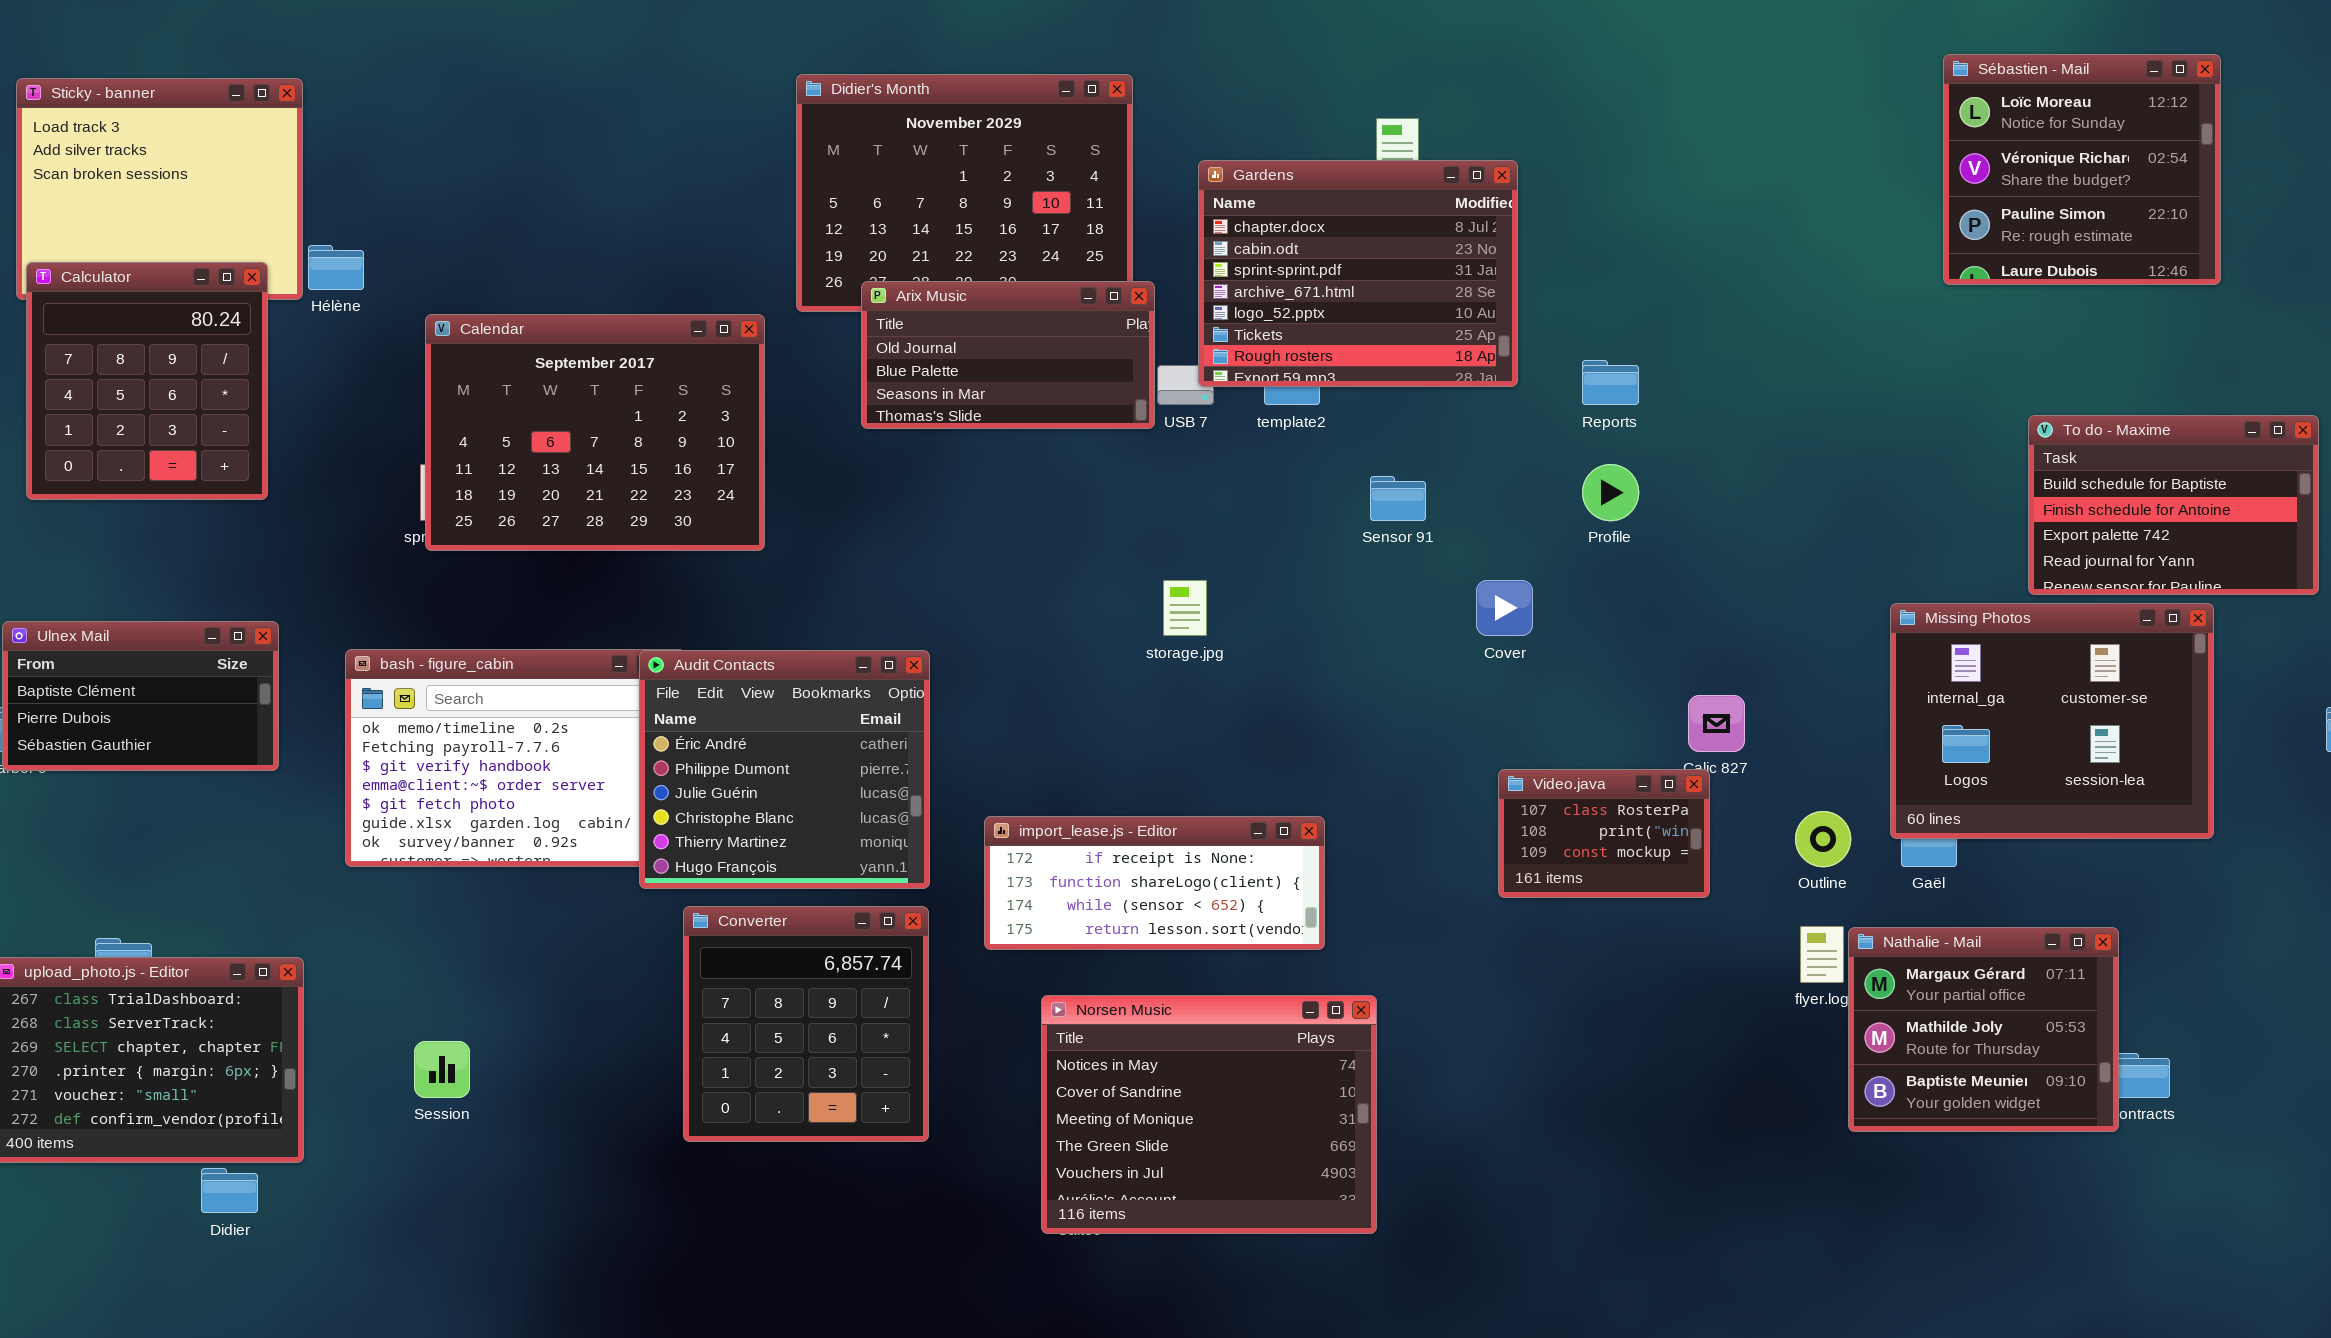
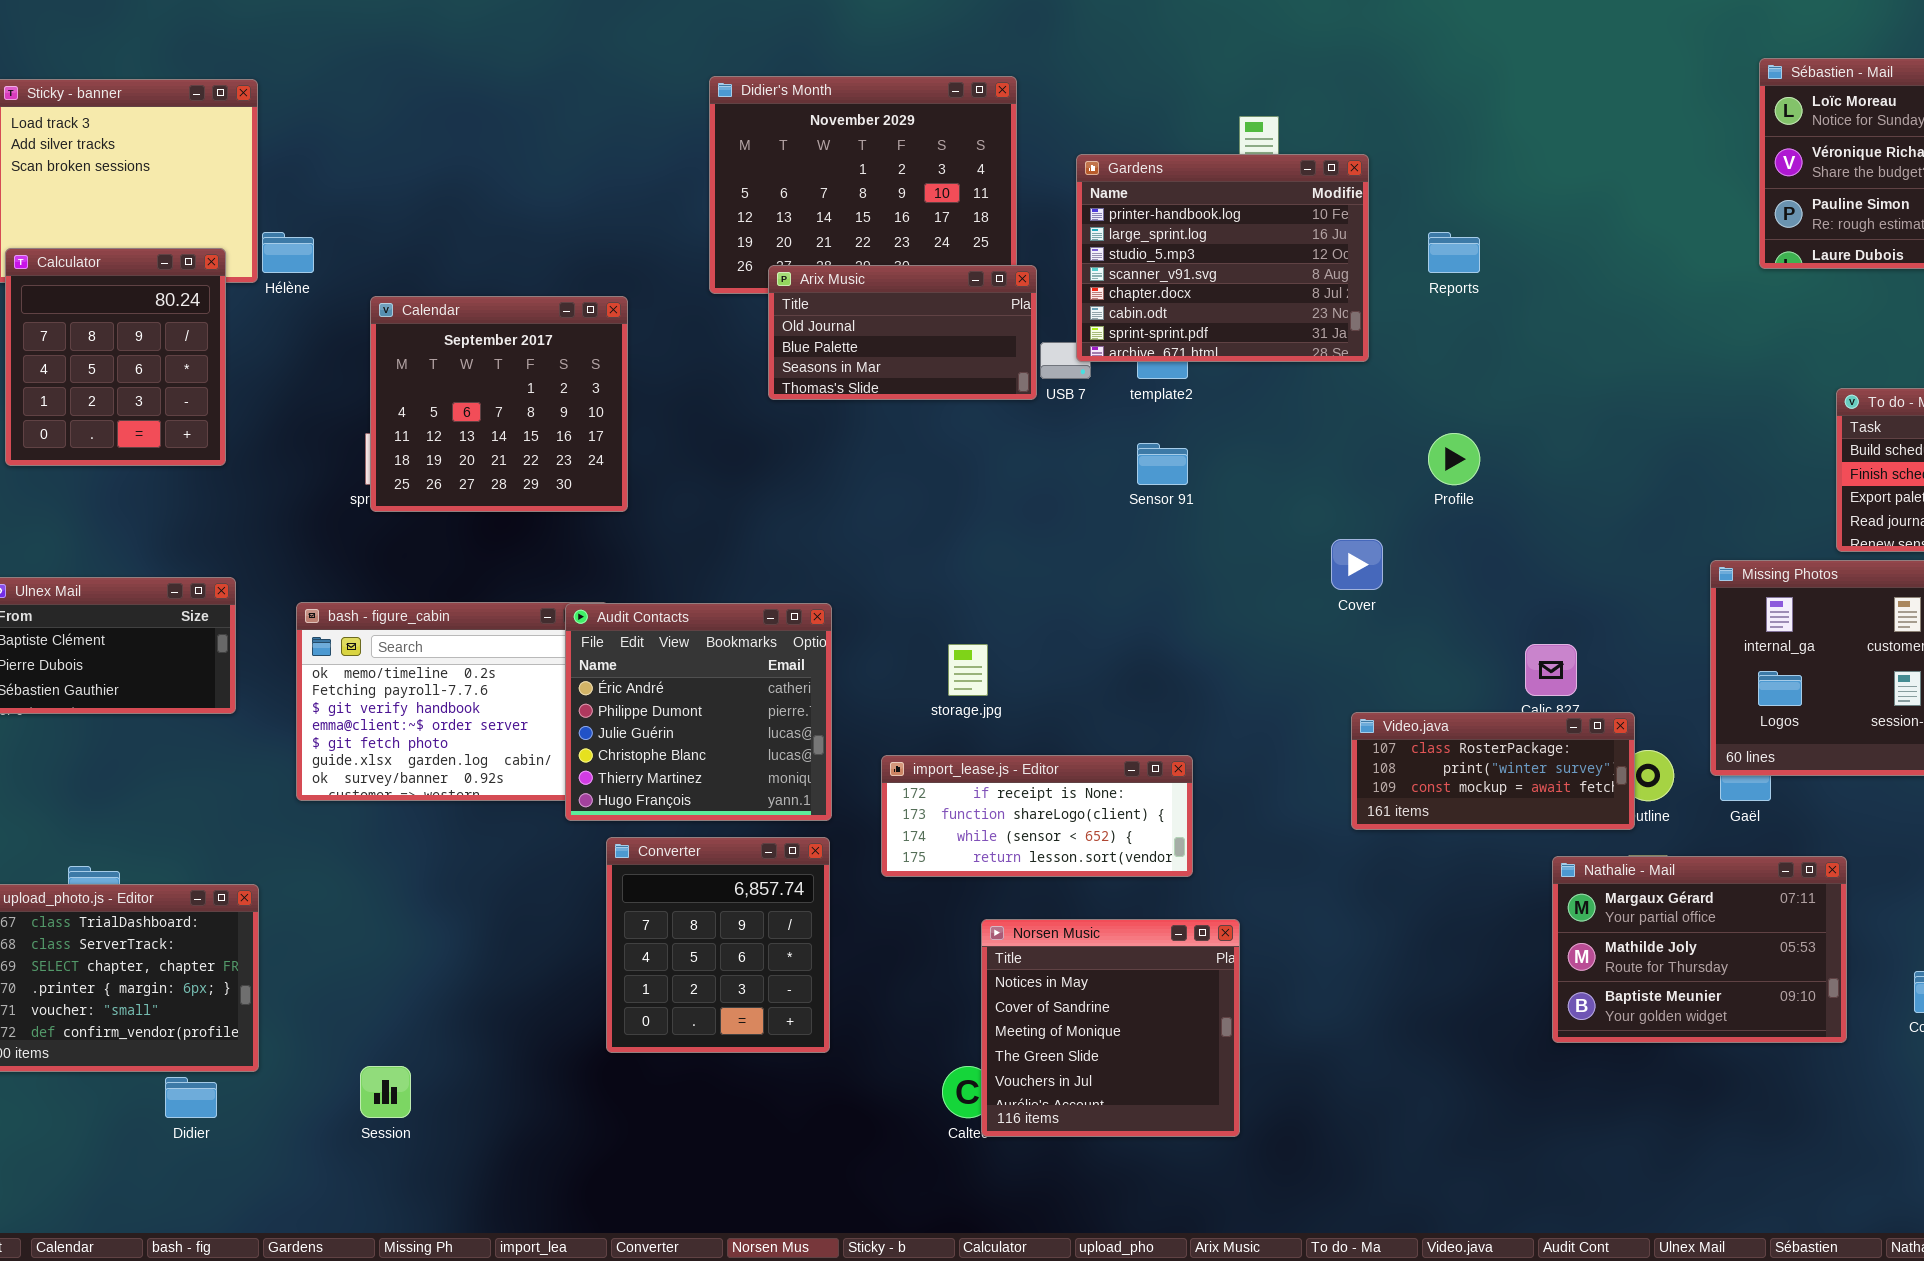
Gardens: [1198,160,1518,387] -> [1076,154,1369,362], scrolled up 4 rows
Calendar: [425,314,765,551] -> [370,296,628,512], resized
Reports: [1582,360,1639,405] -> [1428,232,1480,273], moved
Sensor 91: [1370,476,1426,521] -> [1137,443,1188,485], moved
storage.jpg: [1163,580,1207,636] -> [948,644,988,696], moved
Video.java: [1498,769,1710,898] -> [1351,712,1635,830], resized
Nathalie - Mail: [1848,927,2119,1132] -> [1552,856,1847,1043], moved, resized
Norsen Music: [1041,995,1377,1234] -> [981,919,1240,1137], resized
Session: [414,1041,470,1098] -> [360,1066,411,1118], moved

